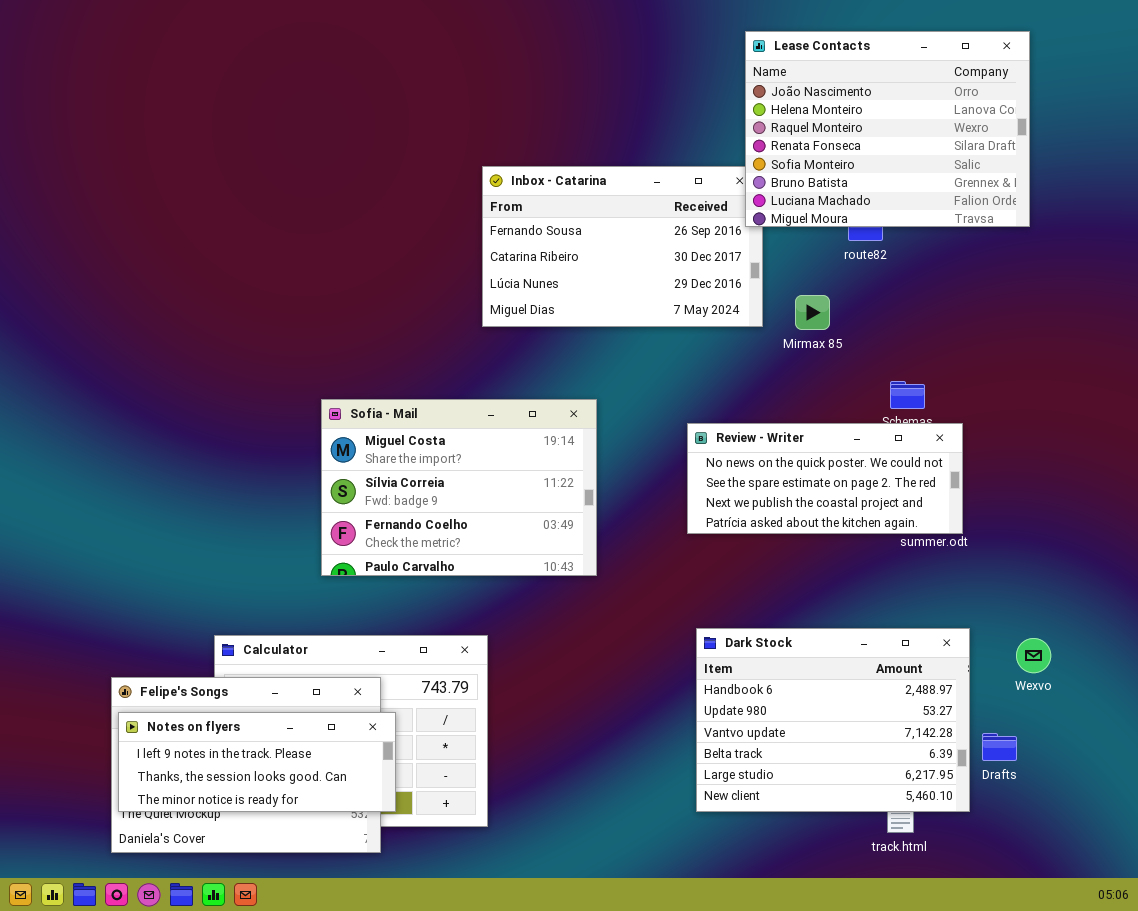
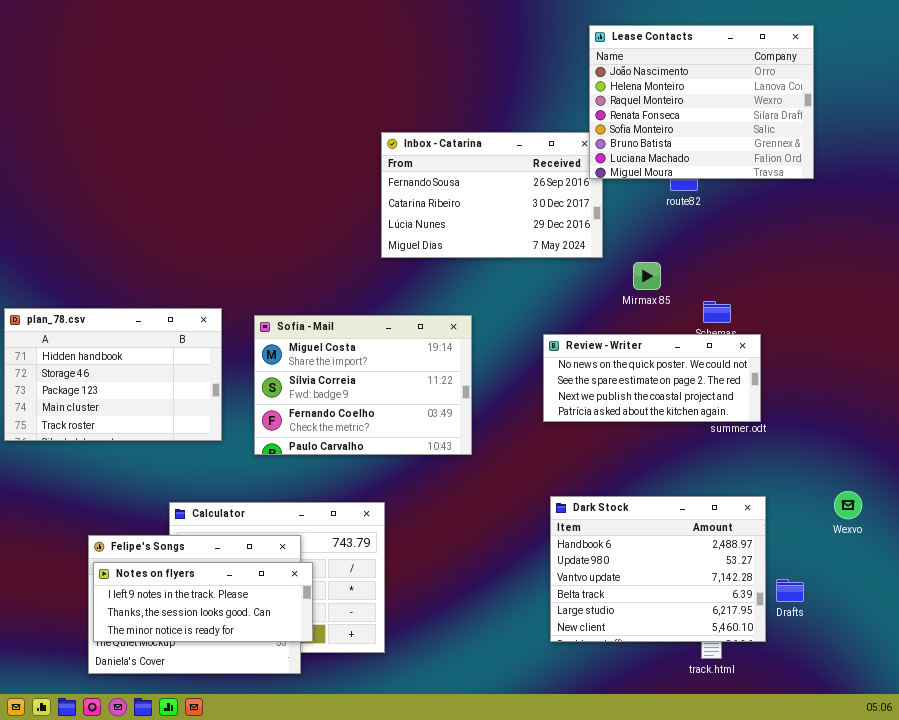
Mirmax 85: [795,295,830,330] -> [633,262,661,290], moved
plan_78.csv: none -> [4,308,222,441], opened
Wexvo: [1016,638,1051,673] -> [834,491,862,519], moved

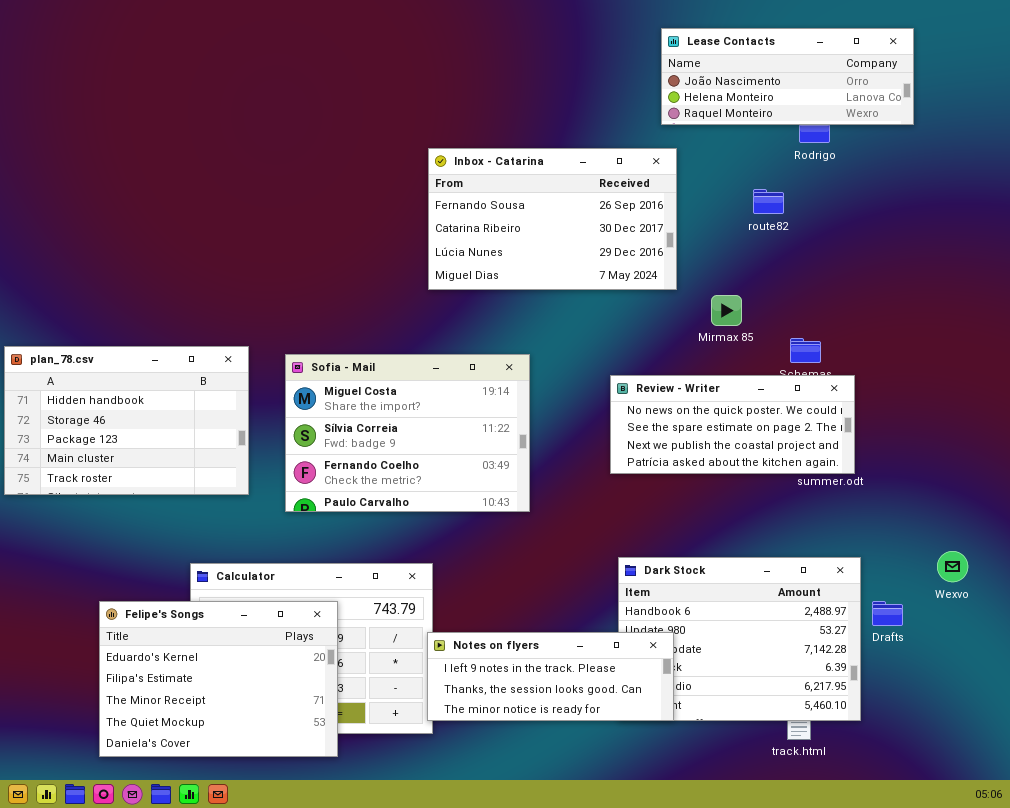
Lease Contacts: [589,25,814,179] -> [661,28,914,125], resized
Notes on flyers: [93,562,313,642] -> [427,632,674,721], moved
Drafts: [776,579,804,602] -> [872,601,903,626], moved

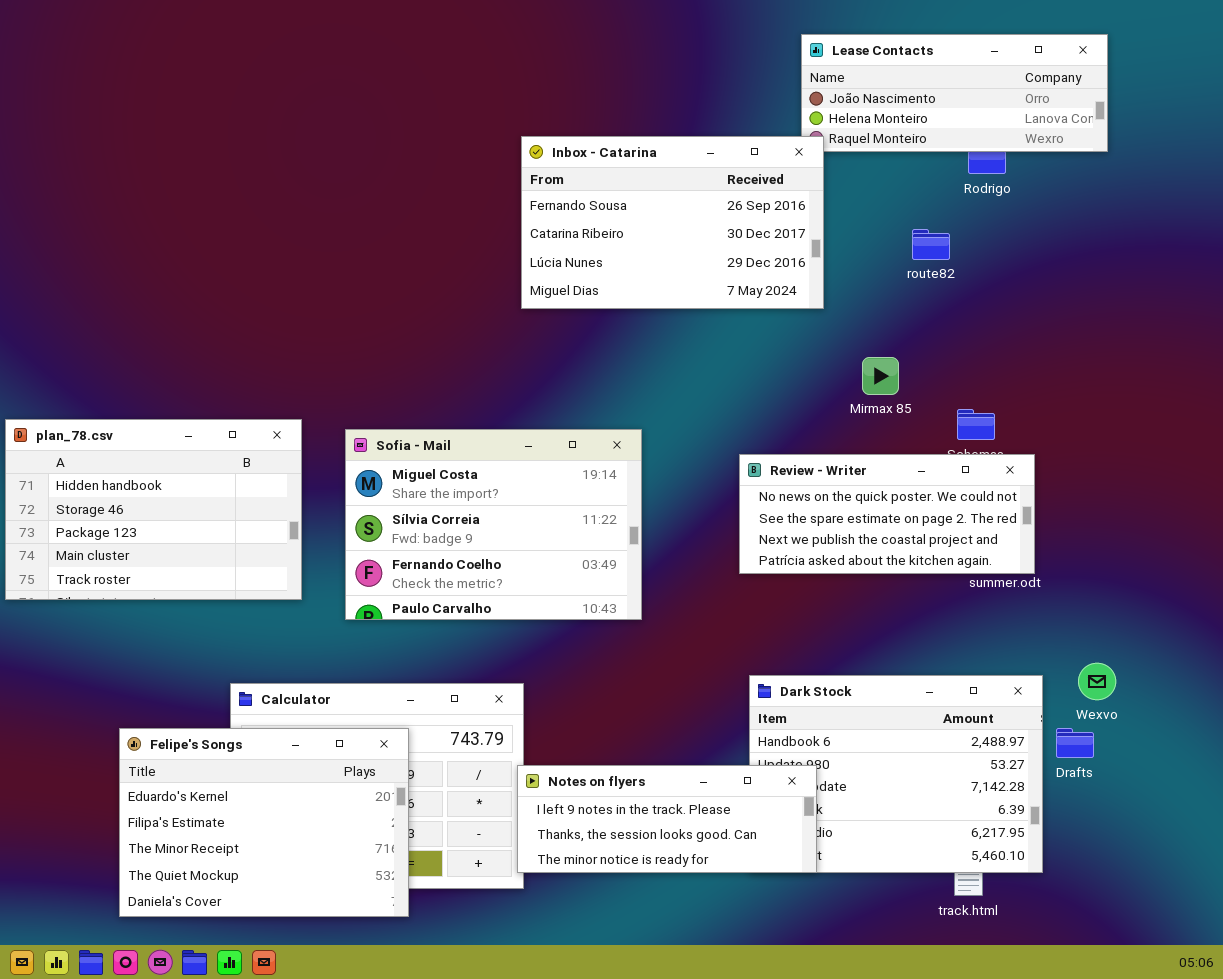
Inbox - Catarina: [428,148,677,290] -> [521,136,824,309], moved
Wexvo: [937,551,968,582] -> [1078,663,1116,700], moved

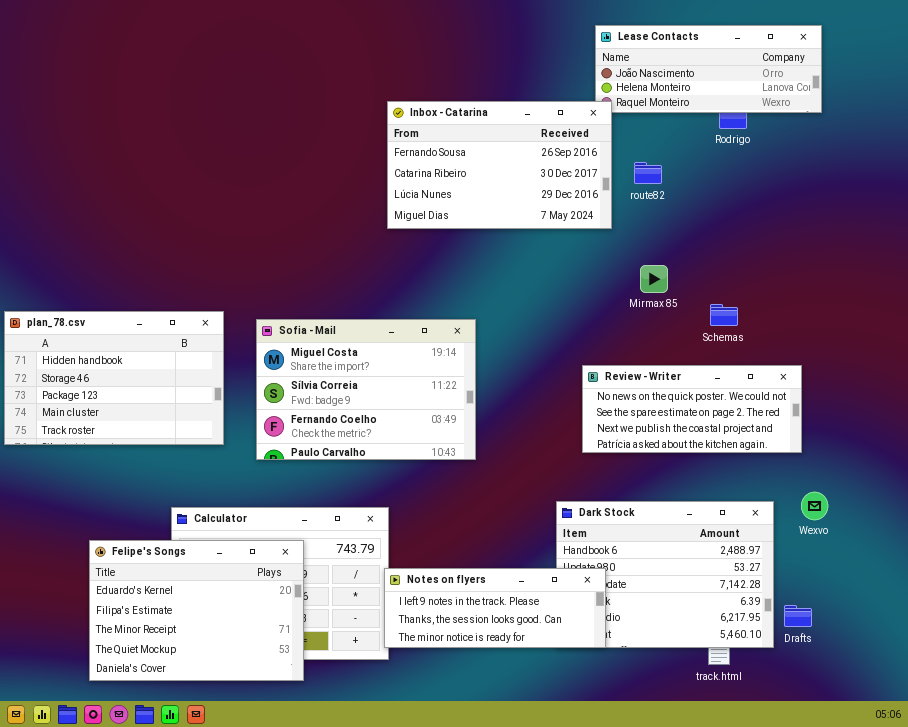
route82: [912,229,950,260] -> [634,162,662,184], moved
Review - Writer: [739,454,1035,574] -> [582,365,802,453], moved
Drafts: [1056,728,1094,758] -> [784,605,812,627], moved

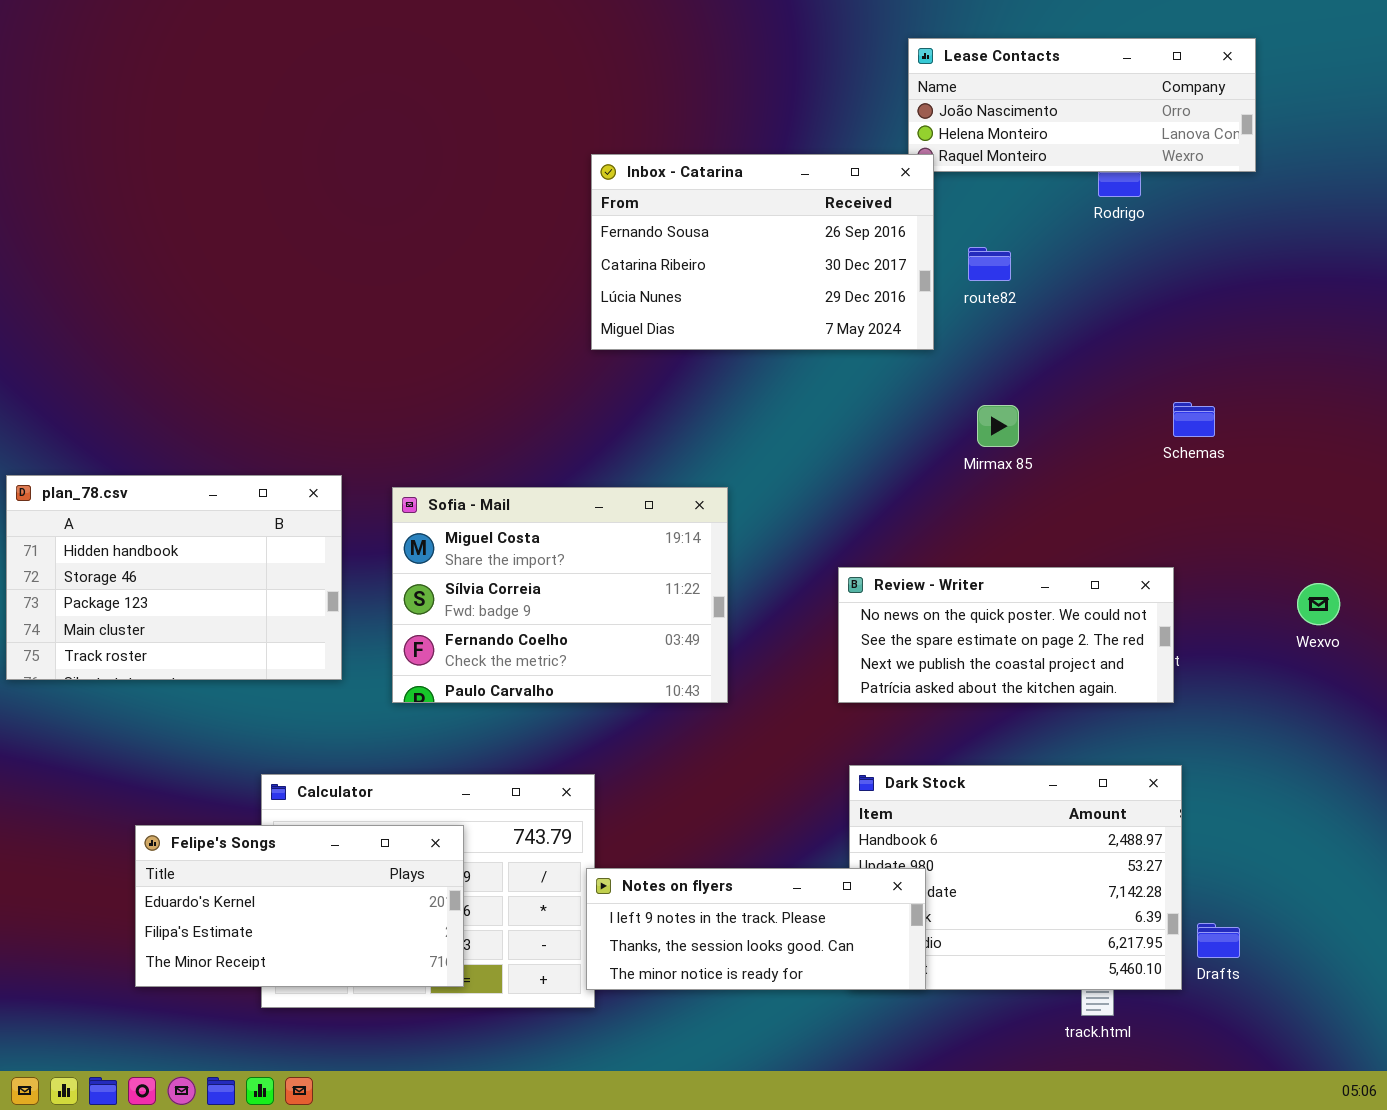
Schemas: [710,304,738,326] -> [1173,402,1215,437], moved
Review - Writer: [582,365,802,453] -> [838,567,1174,703], moved
Wexvo: [801,492,828,520] -> [1297,583,1340,625], moved
Felipe's Songs: [89,540,304,681] -> [135,825,464,987], resized

